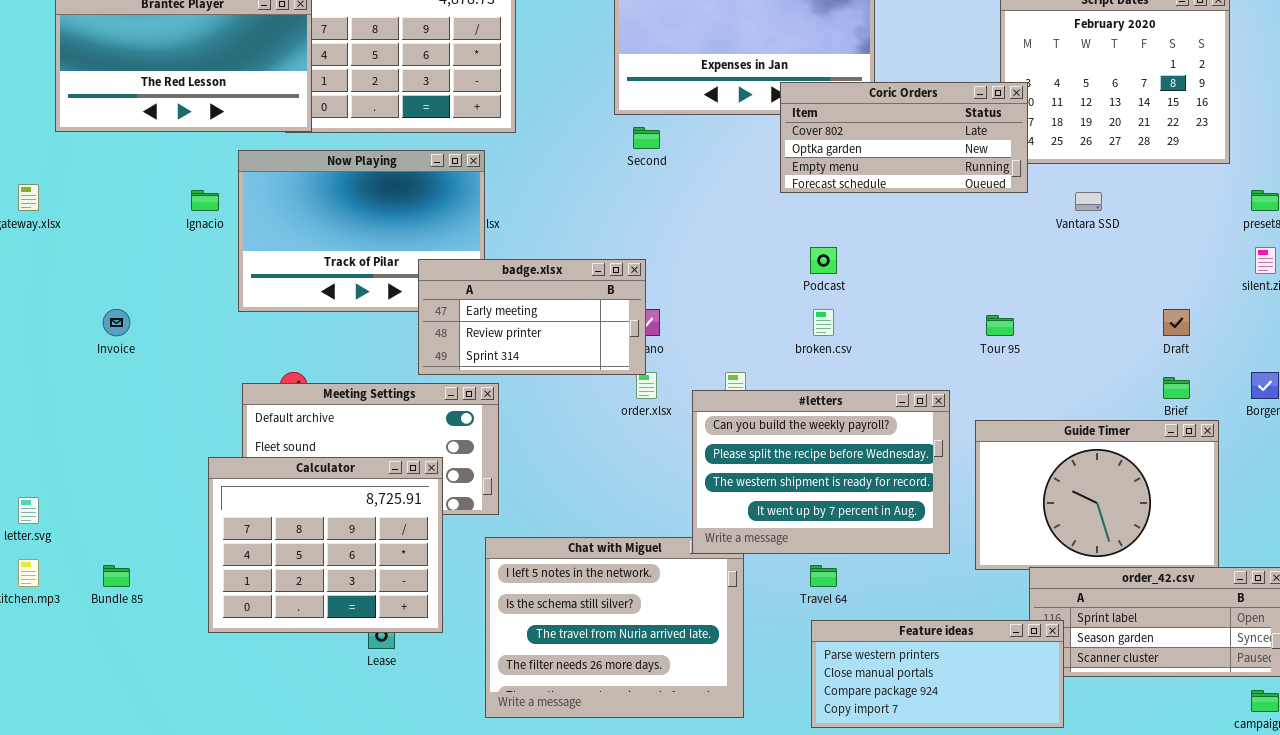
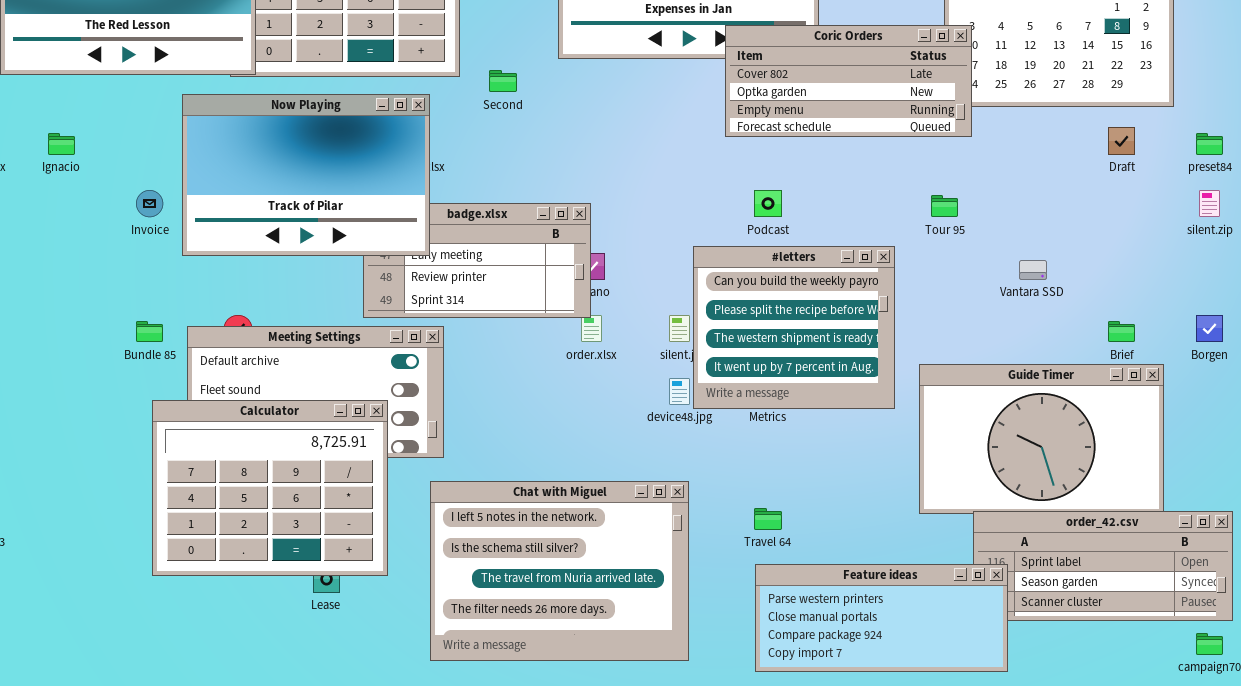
Second: [633,127,660,149] -> [489,70,517,92], moved
Now Playing: [238,150,485,312] -> [182,94,430,256], raised
Ignacio: [191,190,219,211] -> [48,133,75,155], moved
Vantara SSD: [1075,192,1102,211] -> [1019,260,1047,280], moved
Invoice: [103,309,130,336] -> [136,190,163,217], moved
Draft: [1163,309,1190,336] -> [1108,127,1135,155], moved
Tour 95: [986,315,1014,336] -> [931,195,958,217], moved
#letters: [692,390,950,554] -> [693,246,895,409], moved, resized
Bundle 85: [103,565,130,587] -> [136,321,163,342], moved

